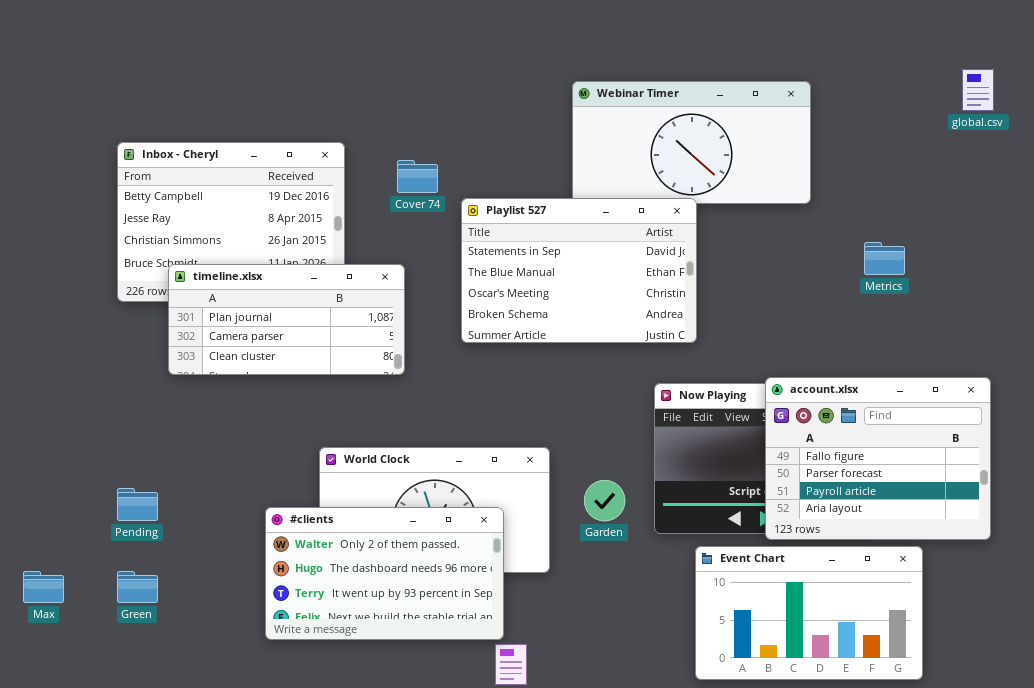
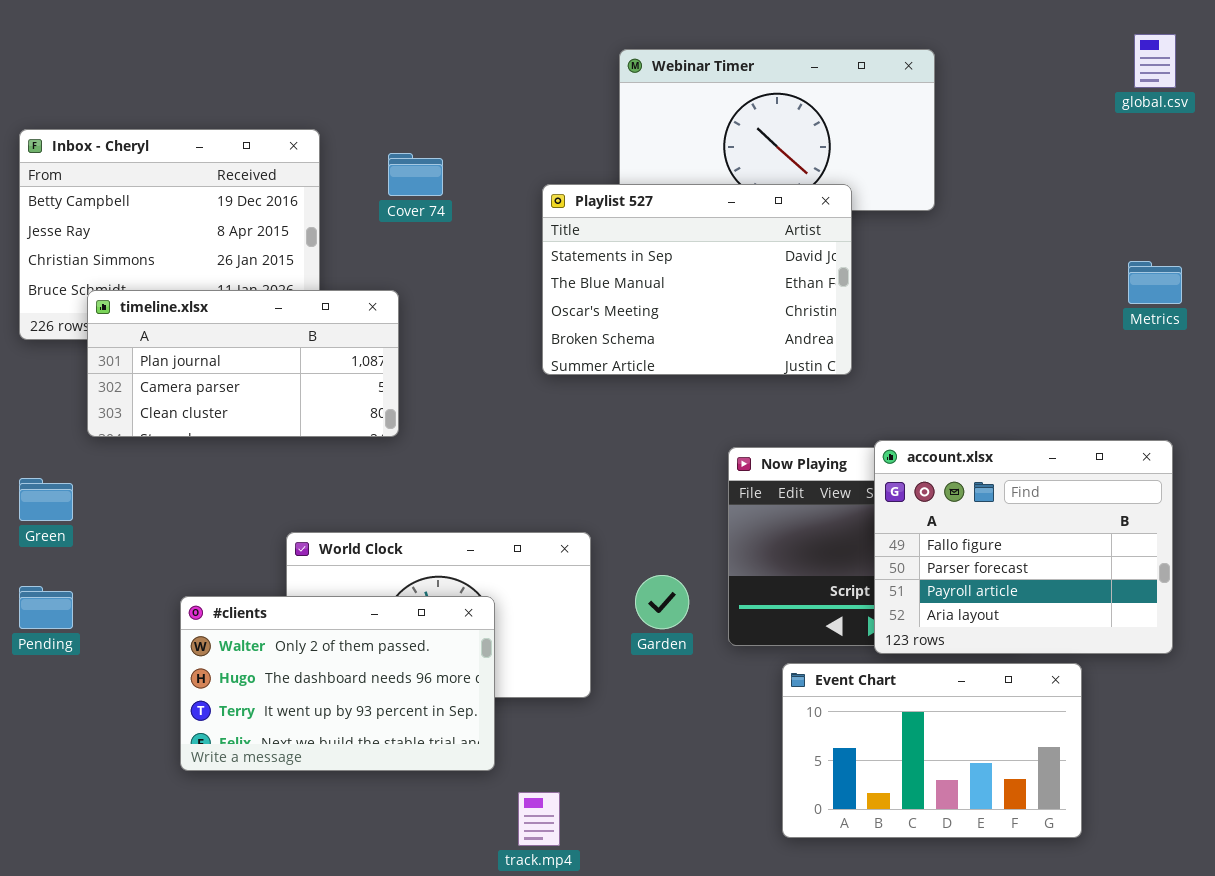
Playlist 527: [461,198,697,343] -> [542,184,852,375], moved
Metrics: [864,242,905,275] -> [1128,261,1182,304], moved
#clients: [265,507,504,640] -> [180,596,495,771], moved
Green: [117,571,158,603] -> [19,478,73,521], moved

